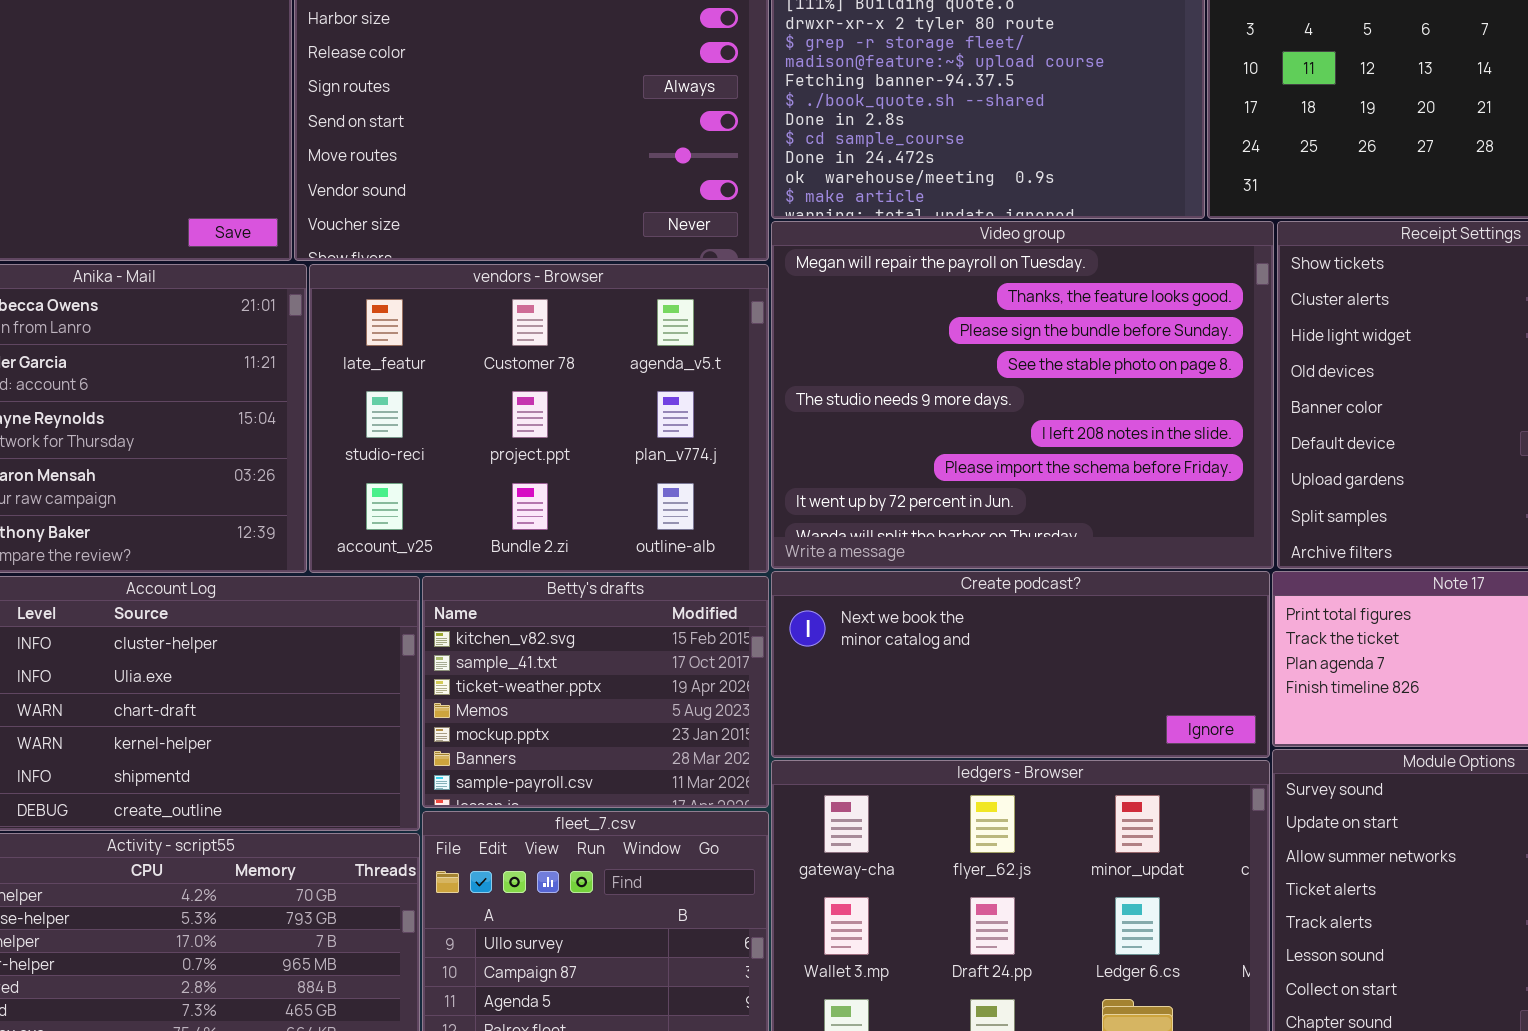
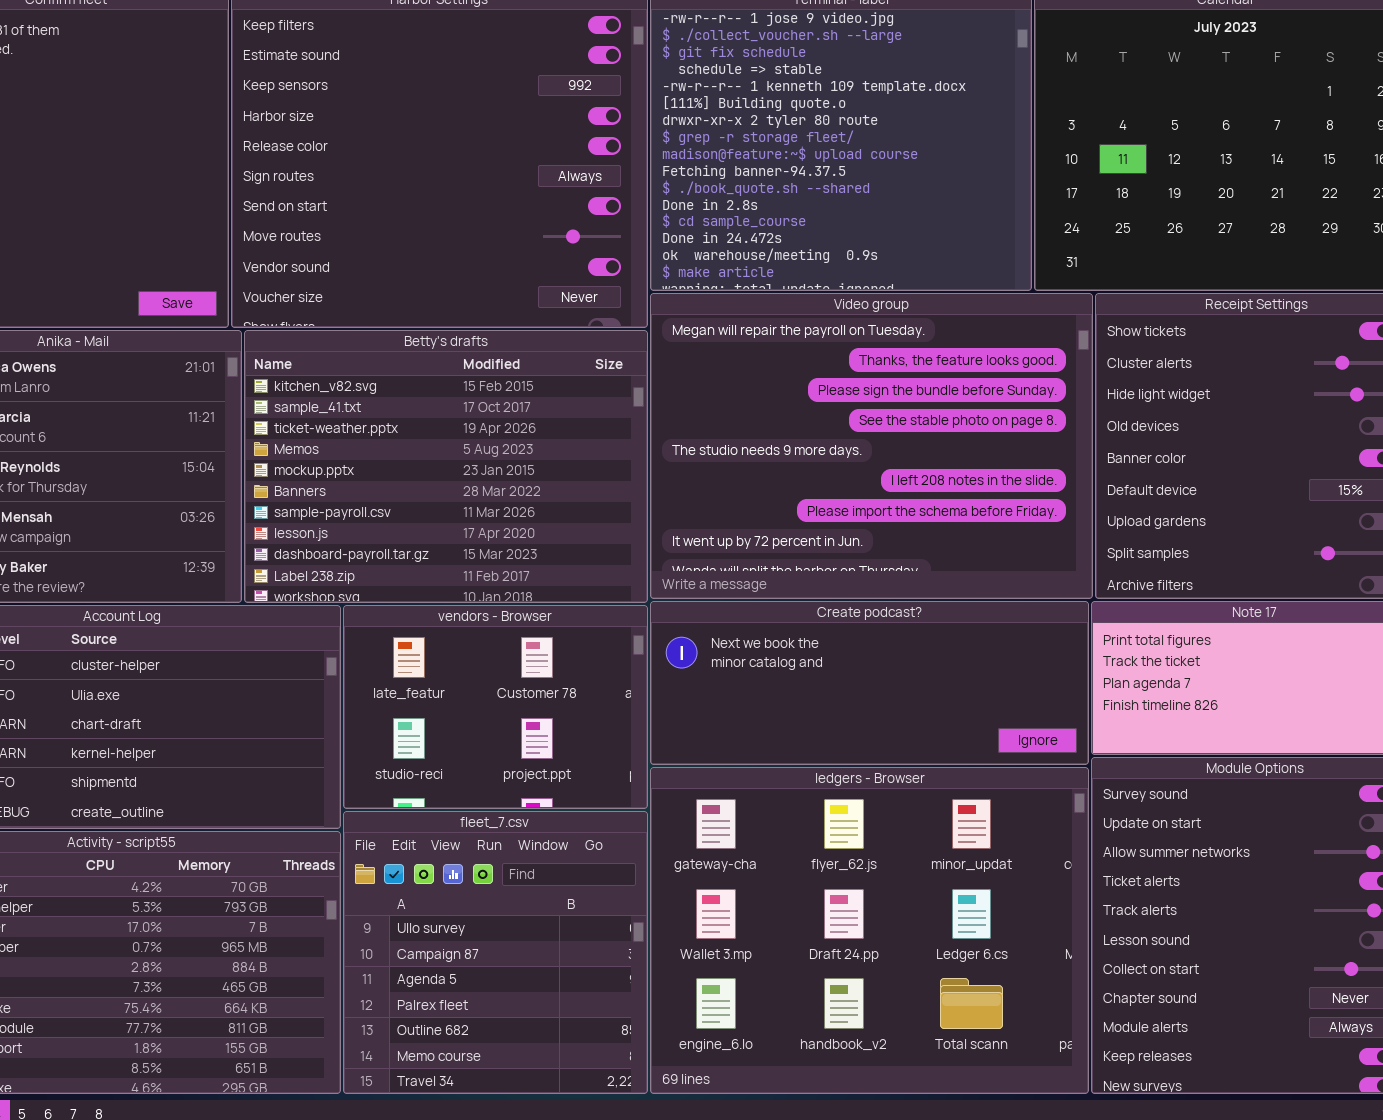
vendors - Browser: [309,264,769,573] -> [343,605,648,809], moved, resized
Betty's drafts: [422,576,769,808] -> [244,330,648,603], moved, resized

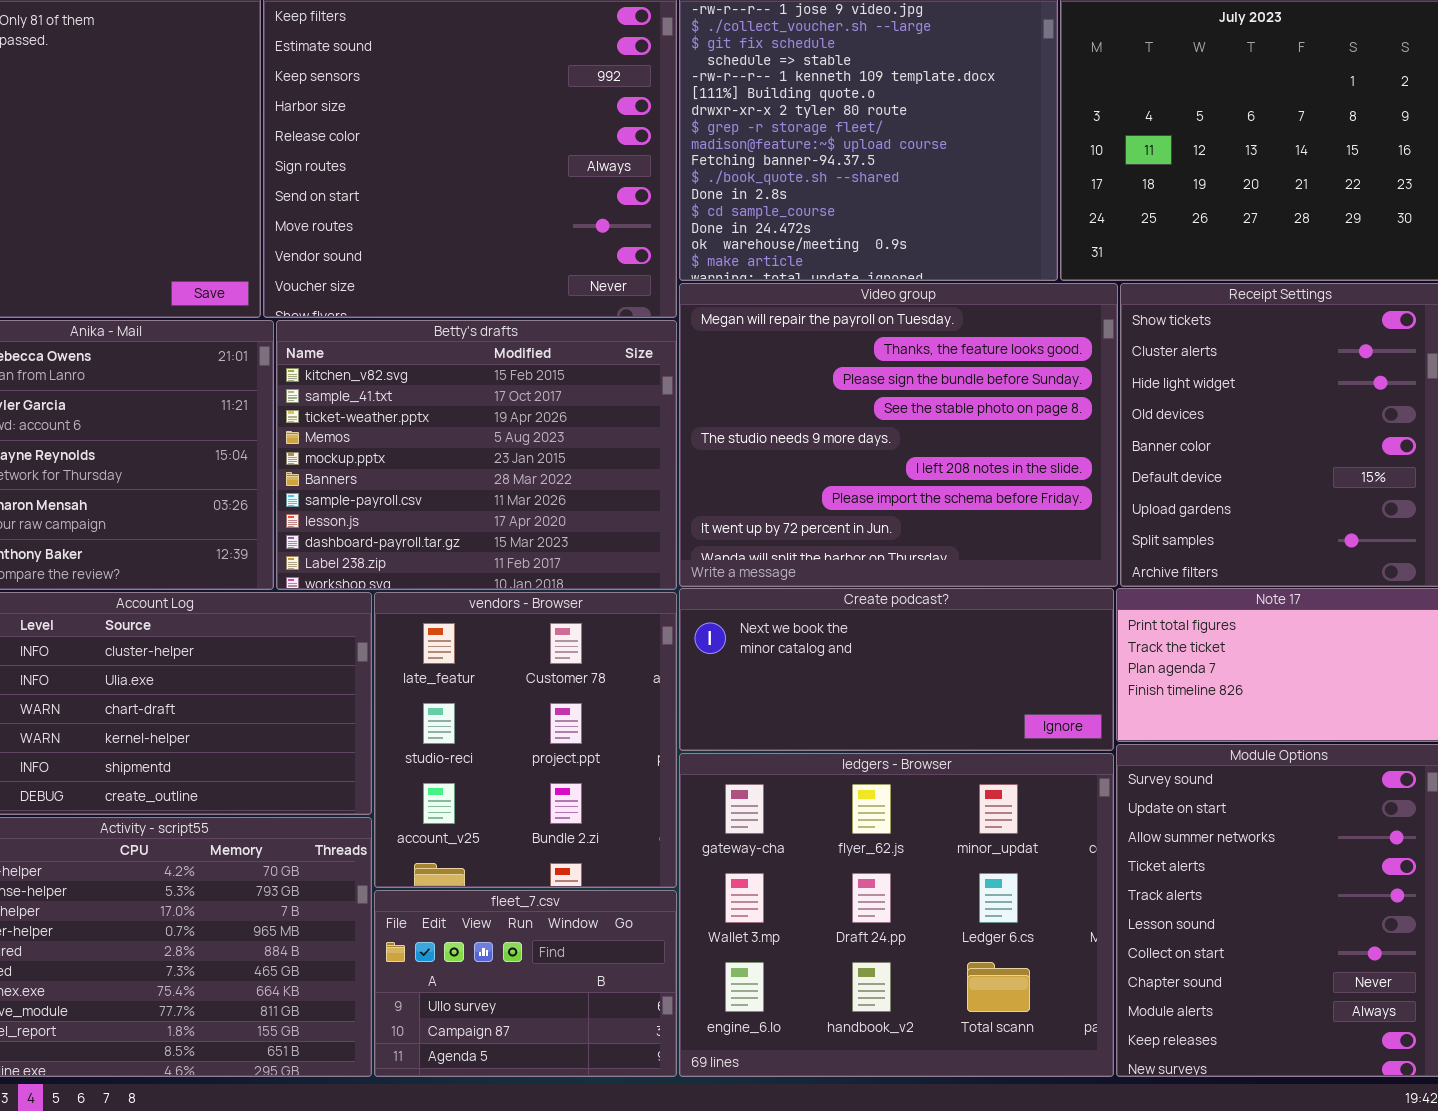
vendors - Browser: [343,605,648,809] -> [374,592,677,888], resized
fleet_7.csv: [343,811,648,1094] -> [374,890,677,1077], resized

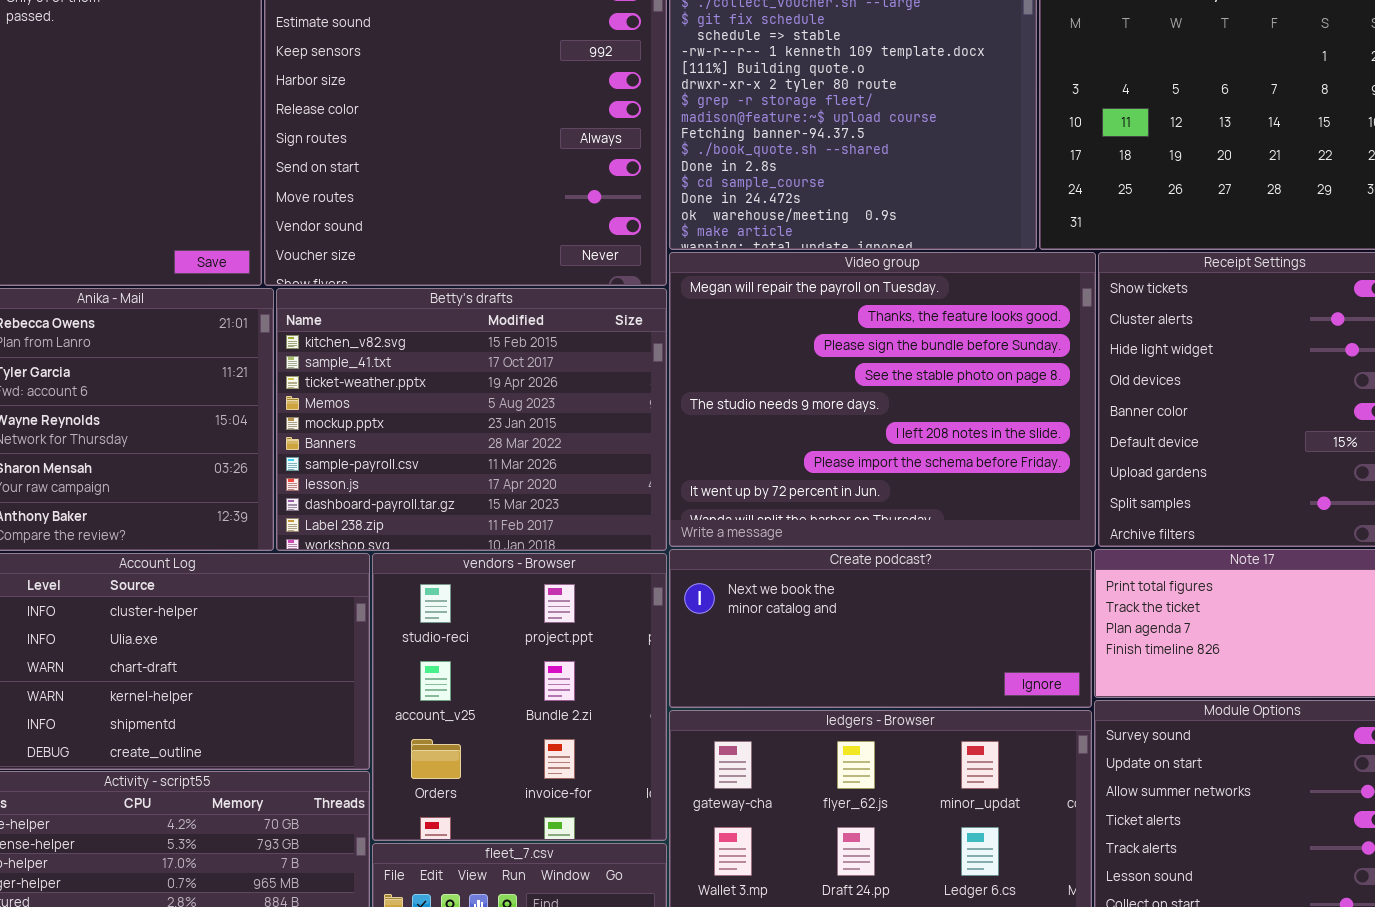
vendors - Browser: [374,592,677,888] -> [372,553,667,841], scrolled down 1 row

